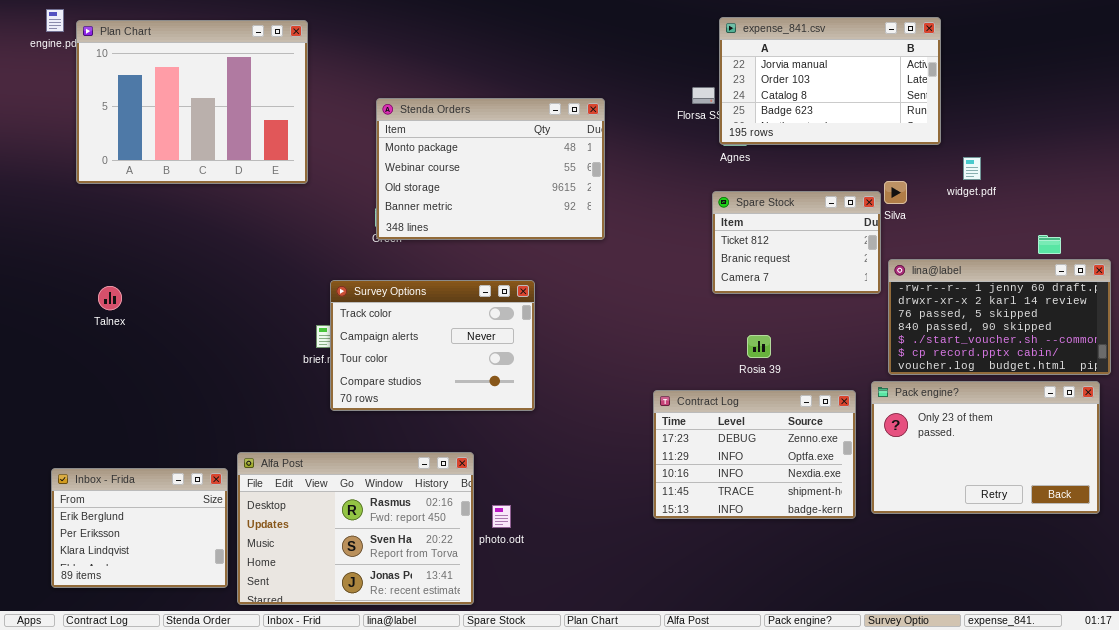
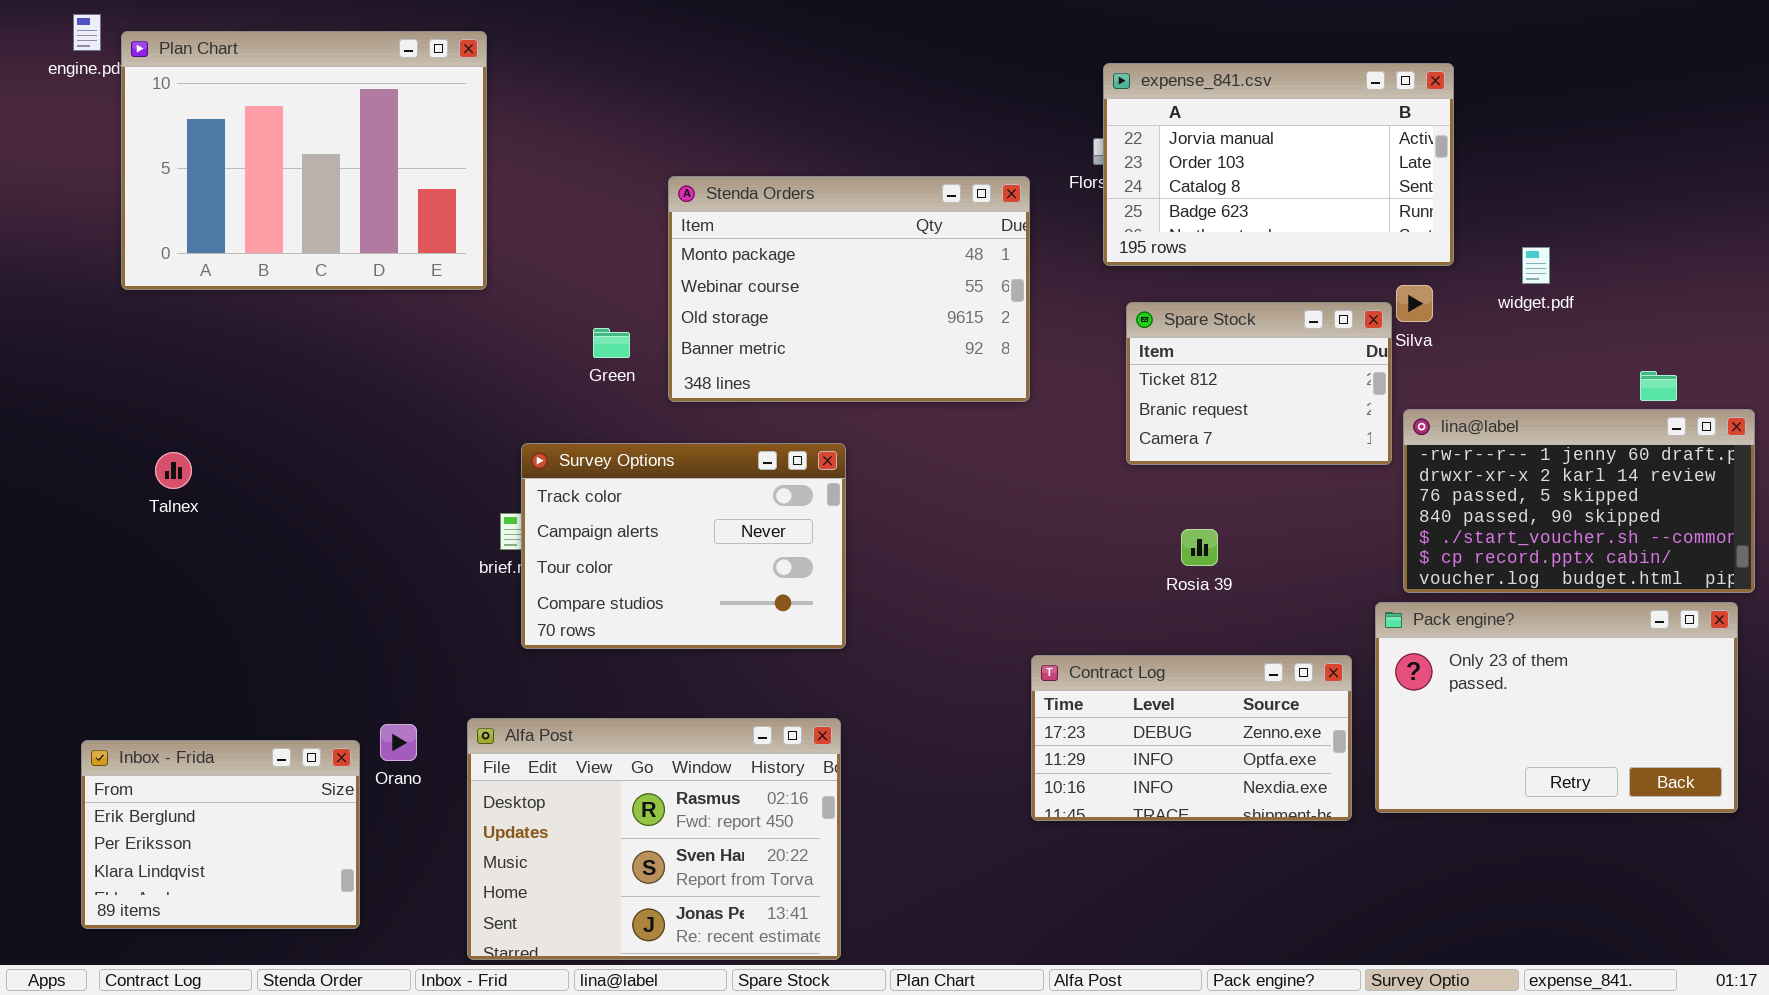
expense_841.csv: [719,17,941,145] -> [1103,63,1454,266], moved
Stenda Orders: [376,98,605,240] -> [668,176,1030,402], moved
Contract Log: [653,390,856,519] -> [1031,655,1352,821], resized
Alfa Post: [237,452,474,605] -> [467,718,841,960], moved

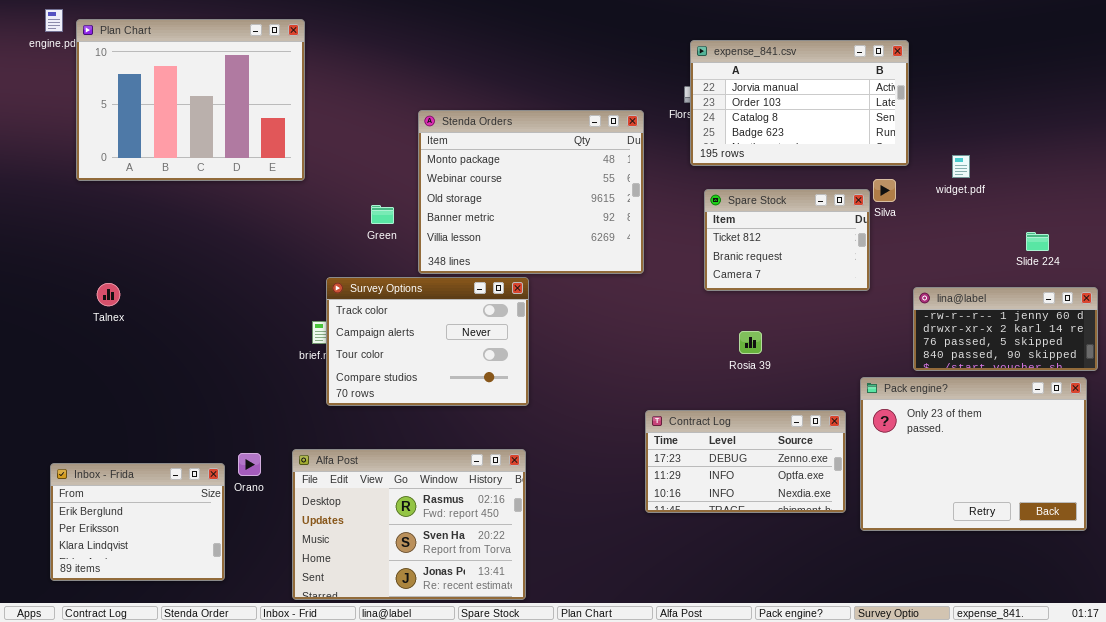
Stenda Orders: [668,176,1030,402] -> [418,110,644,274], resized
lina@label: [1403,409,1755,593] -> [913,287,1098,371], resized
Pack engine?: [1375,602,1738,813] -> [860,377,1087,531], resized

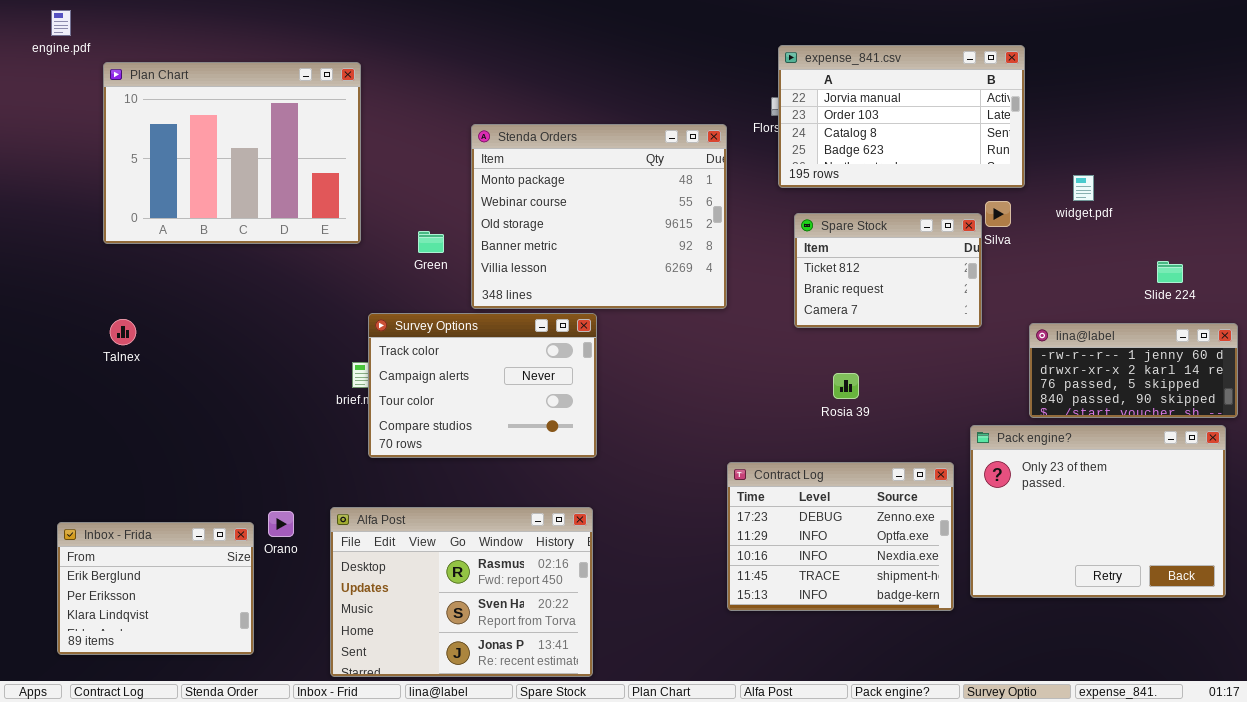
Plan Chart: [76,19,305,181] -> [103,62,361,244], moved
Contract Log: [645,410,846,513] -> [727,462,954,611], resized

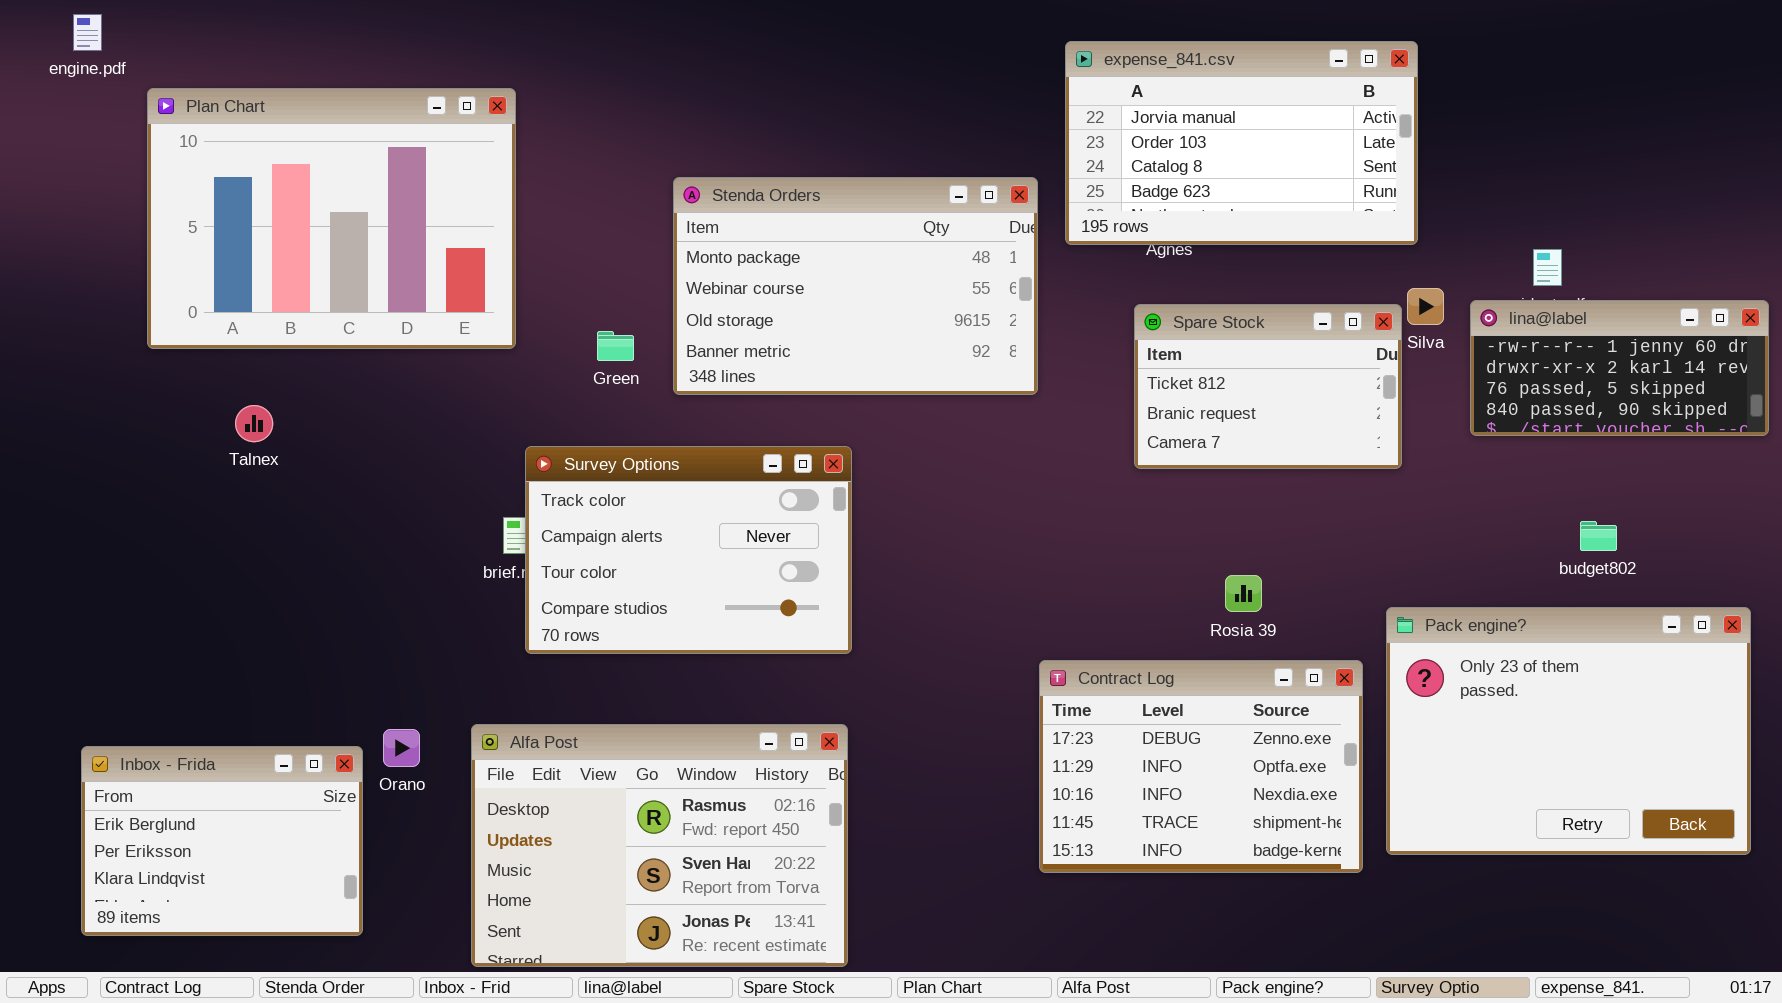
expense_841.csv: [778,45,1025,188] -> [1065,41,1418,245], moved
Stenda Orders: [471,124,727,309] -> [673,177,1038,395], resized
Talnex: [110,319,136,345] -> [235,405,273,442], moved
lina@label: [1029,323,1238,418] -> [1470,300,1769,436], moved
Rosia 39: [833,373,859,399] -> [1225,575,1262,612], moved

